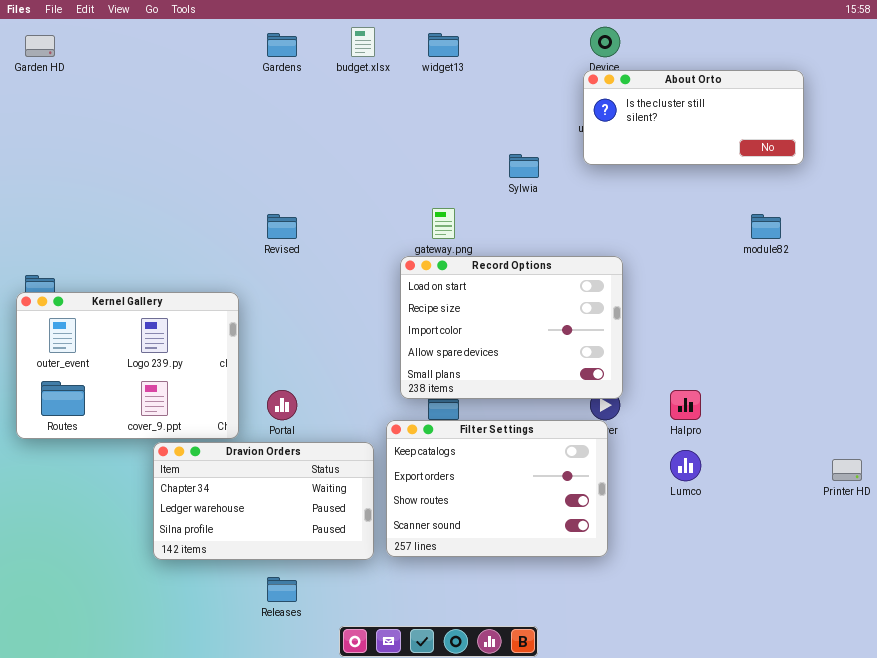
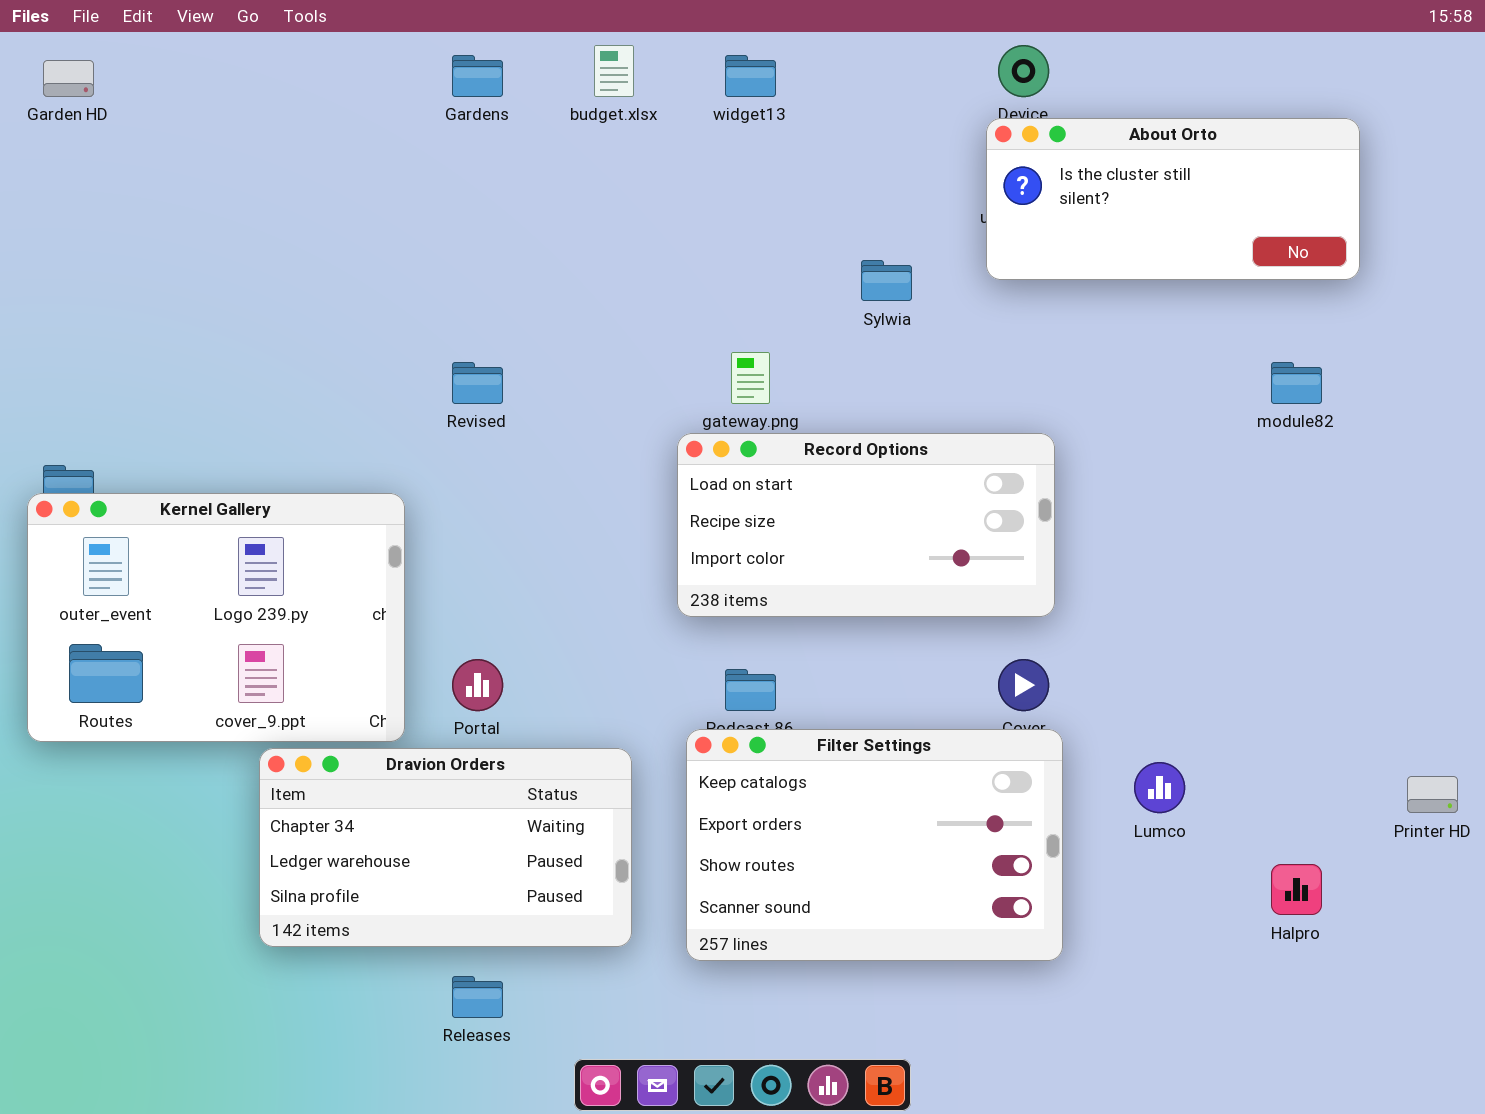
Record Options: [400,256,623,399] -> [677,433,1055,617], resized
Halpro: [670,390,701,420] -> [1271,864,1322,915], moved
Filter Settings: [386,420,608,557] -> [686,729,1063,961], moved

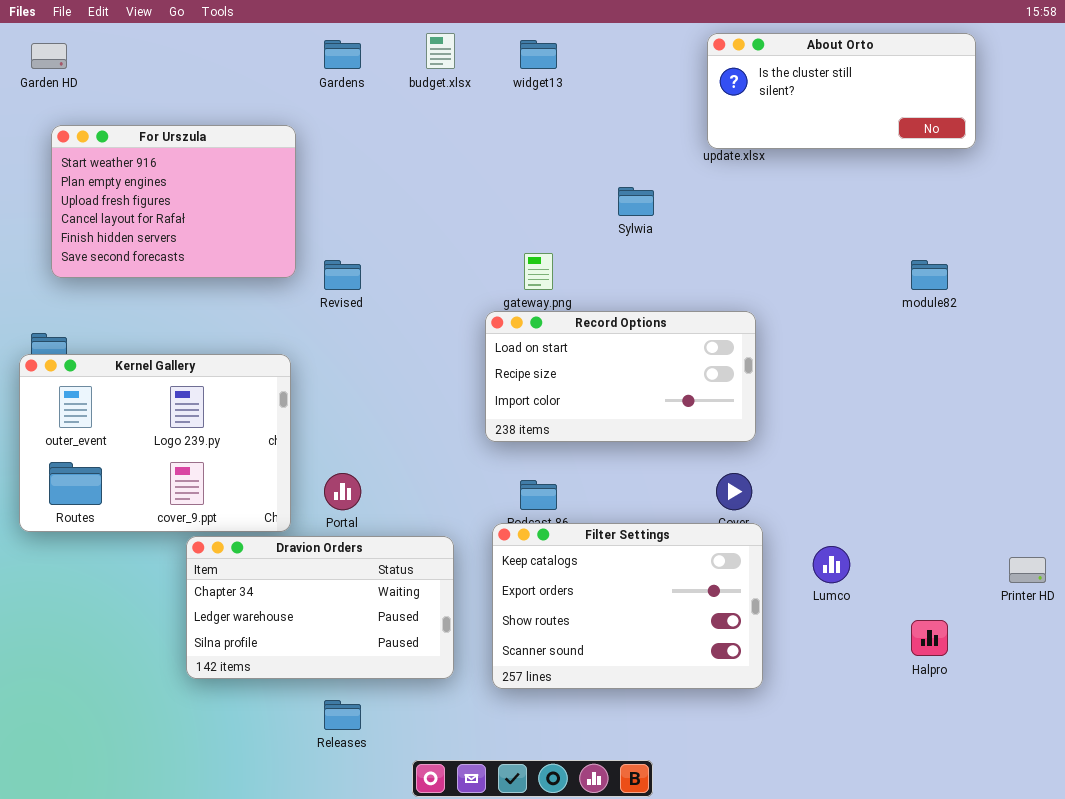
About Orto: [986,118,1360,280] -> [707,33,976,149], moved
For Urszula: none -> [51,125,296,278], opened

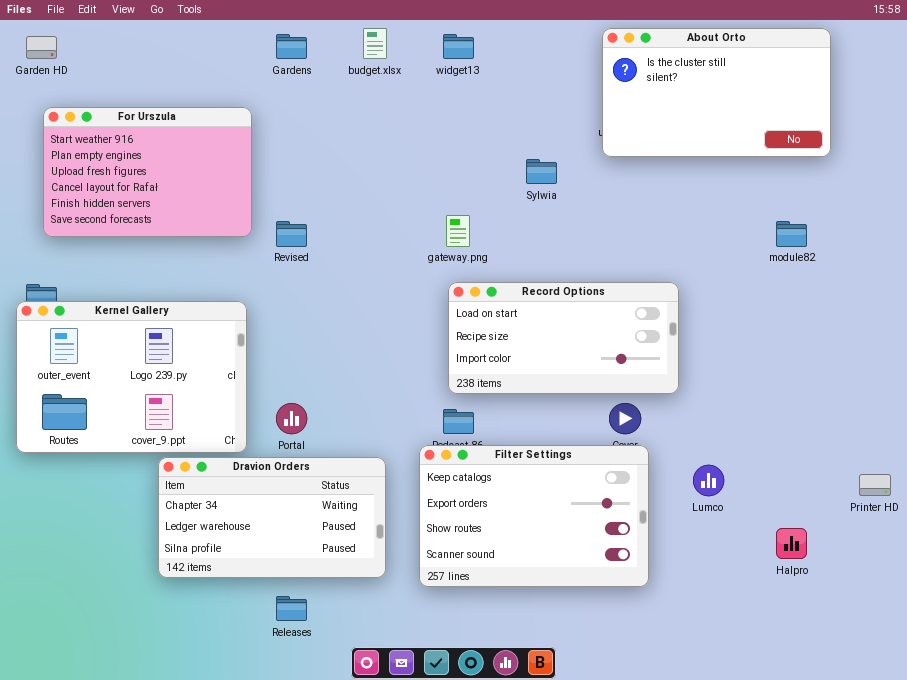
About Orto: [707,33,976,149] -> [602,28,831,157], resized
Record Options: [485,311,756,442] -> [448,282,679,394], moved

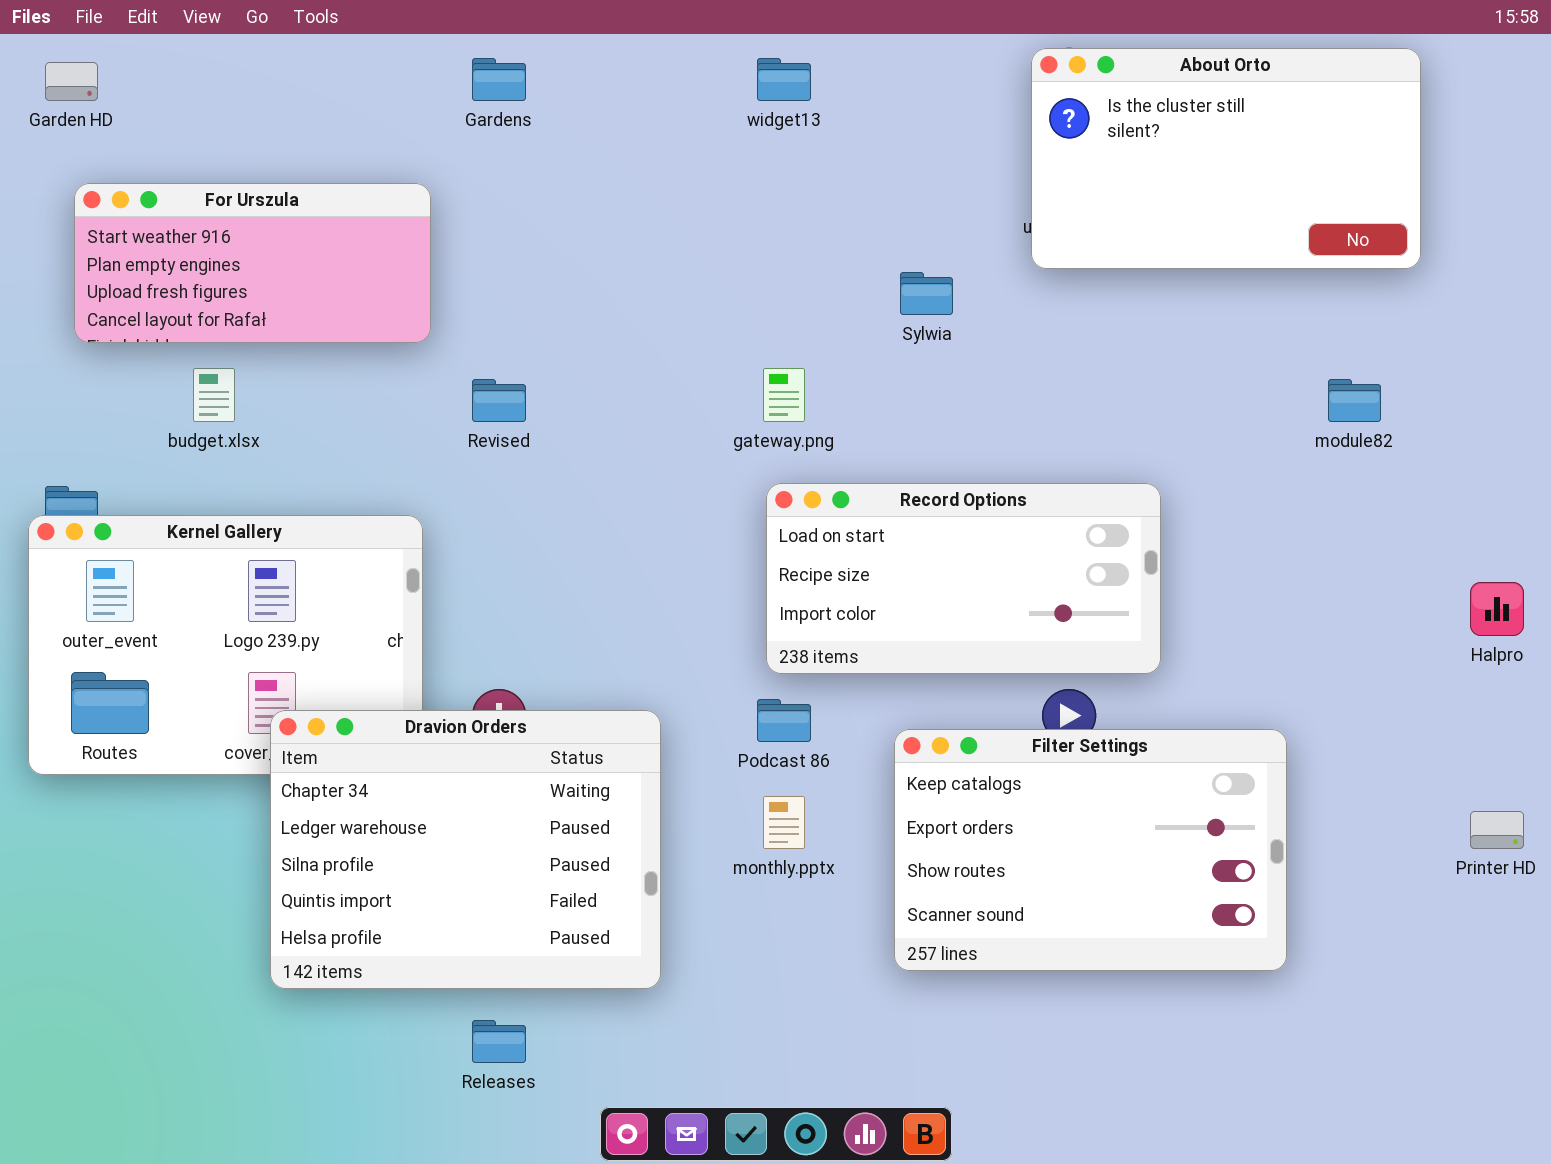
budget.xlsx: [363,28,387,59] -> [193,368,235,422], moved
For Urszula: [43,107,252,237] -> [74,183,431,343], resized
Filter Settings: [419,445,649,587] -> [894,729,1287,971], moved
Dravion Orders: [158,457,386,578] -> [270,710,661,989], resized
Halpro: [776,528,807,559] -> [1470,582,1524,636], moved

